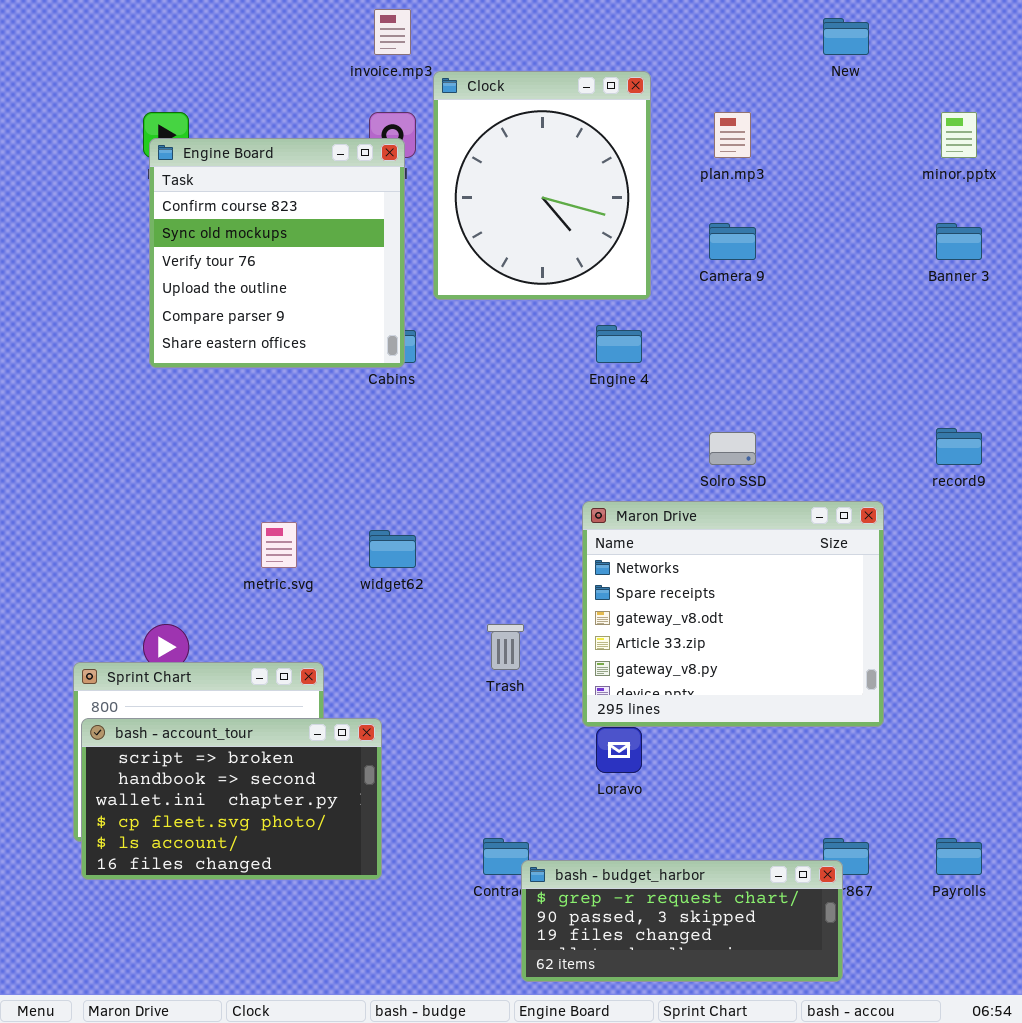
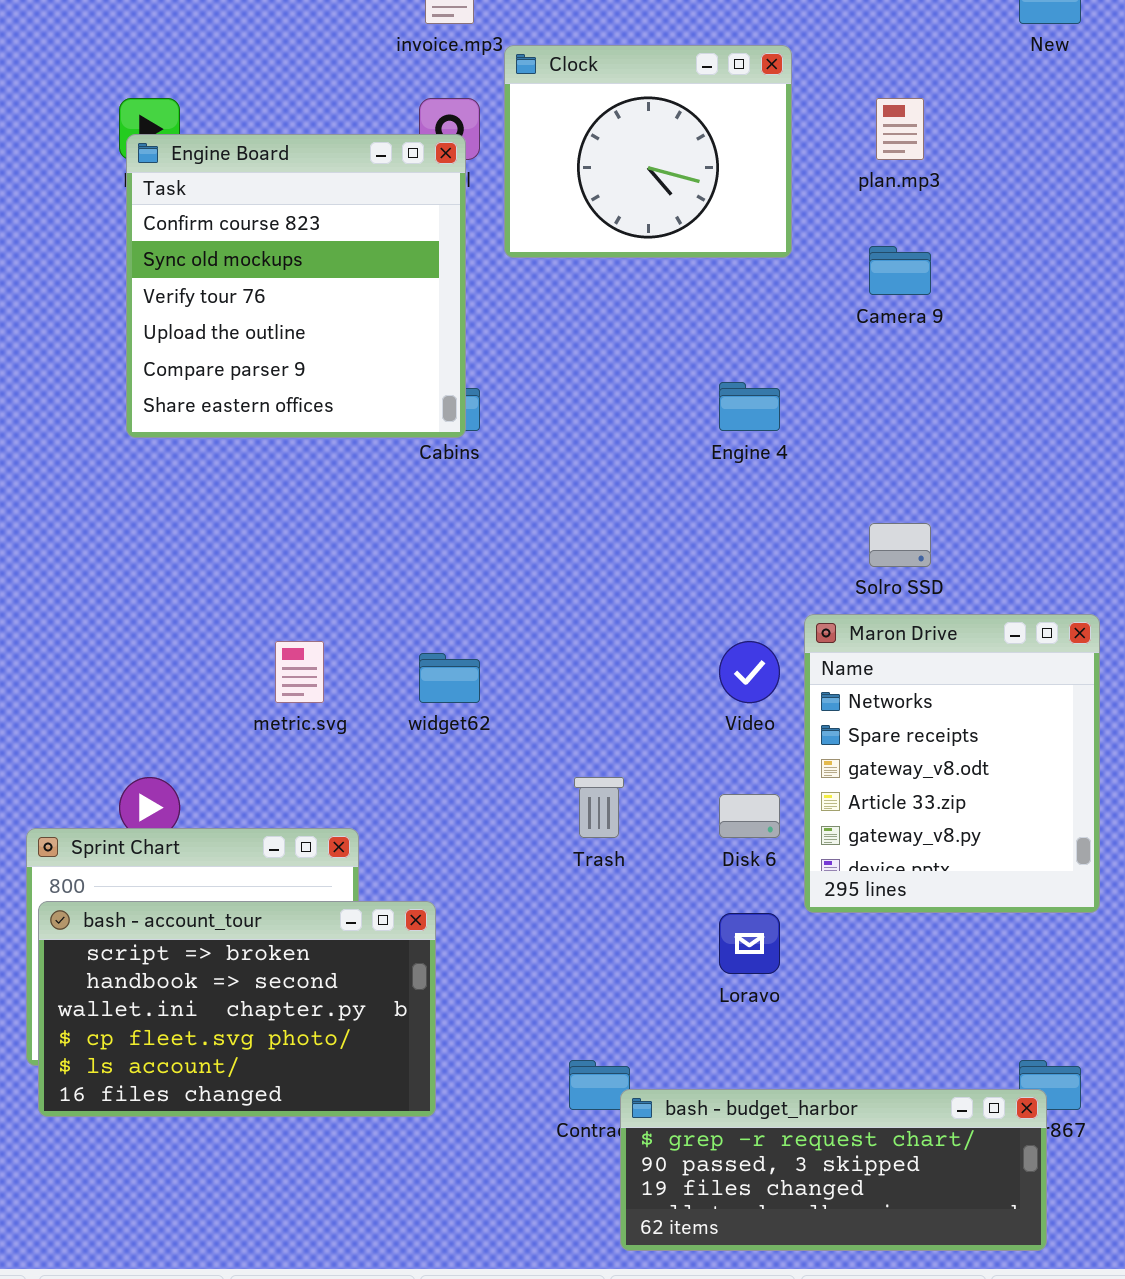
Clock: [433,71,651,300] -> [504,45,792,258], resized
Maron Drive: [582,501,884,727] -> [804,614,1100,913], resized

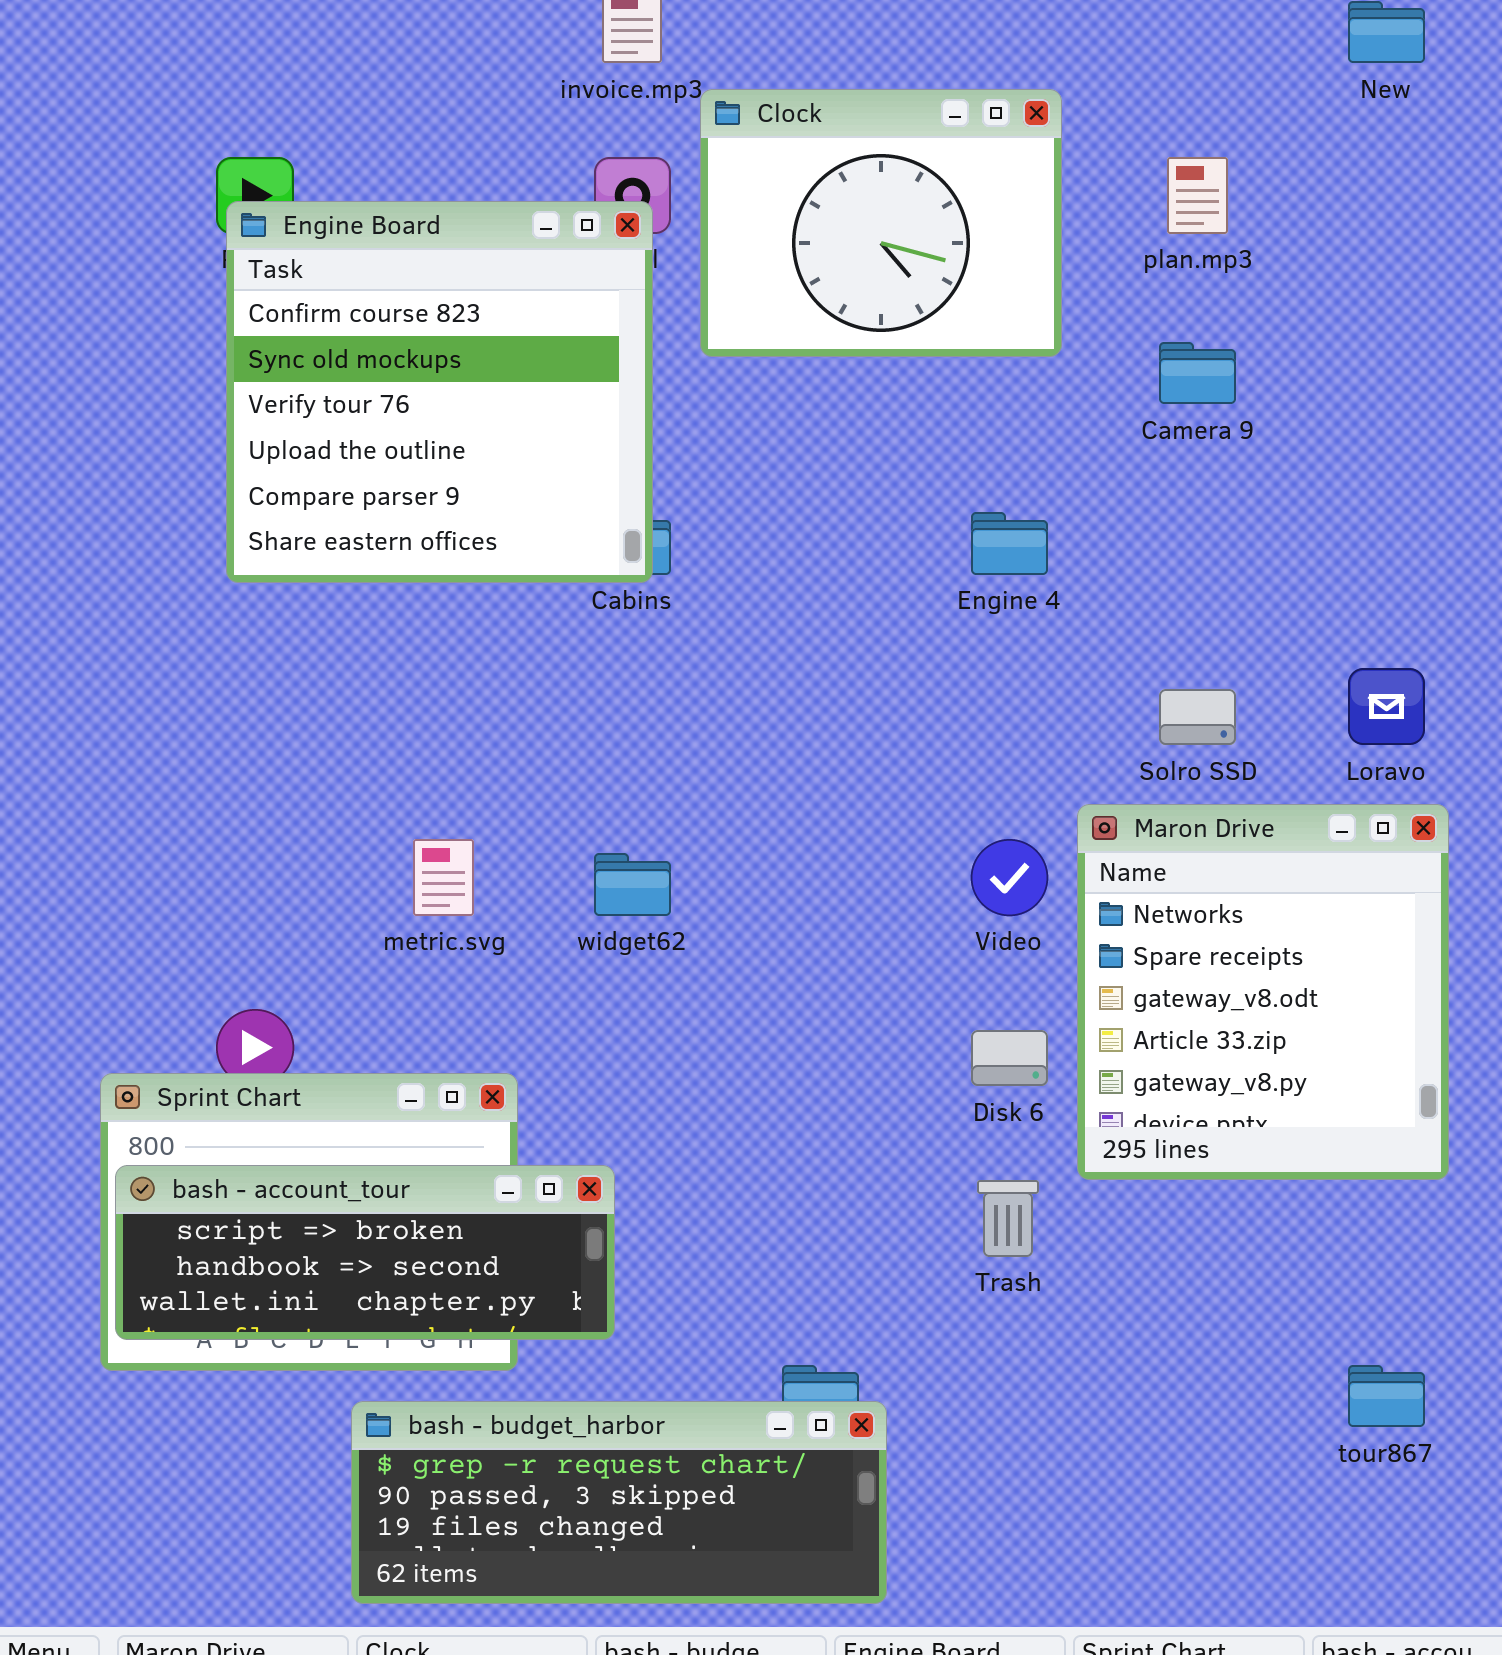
Trash: [574,777,624,838] -> [977,1180,1039,1257], moved
bash - account_tour: [38,901,436,1117] -> [115,1165,615,1340], resized
Loravo: [719,913,780,974] -> [1348,668,1425,745], moved
bash - budget_harbor: [620,1089,1047,1251] -> [351,1401,887,1604], moved

